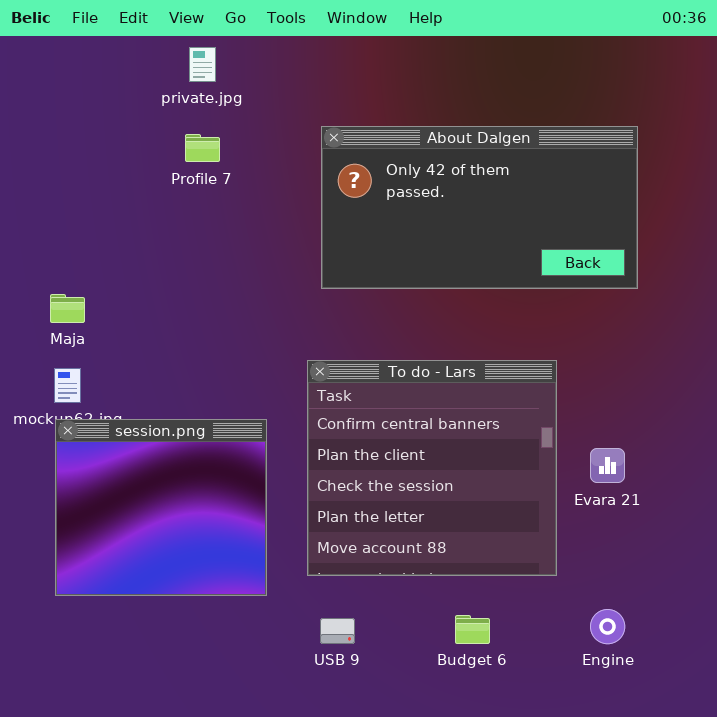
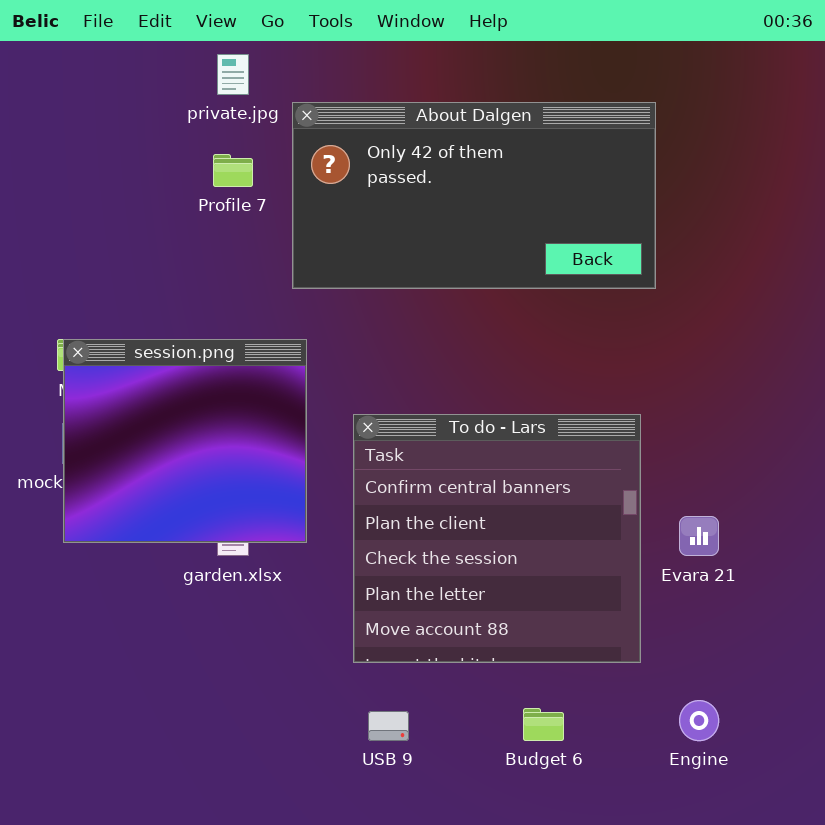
About Dalgen: [321,126,638,289] -> [292,102,656,289], moved
session.png: [55,419,267,596] -> [63,339,307,543], moved

